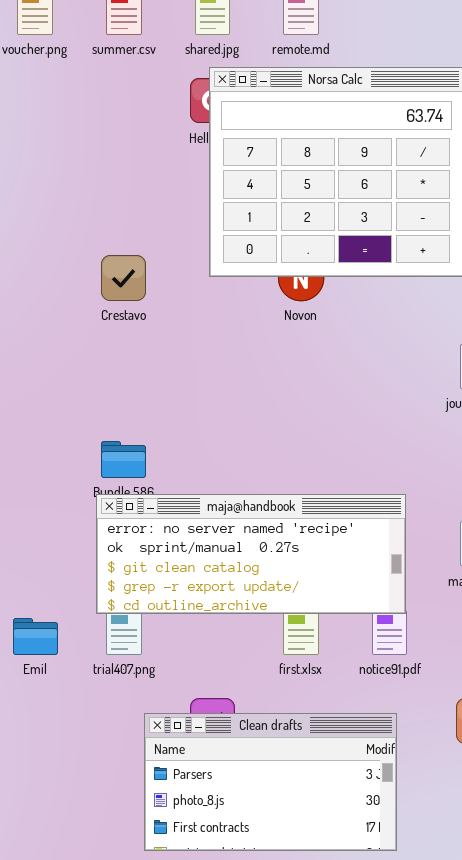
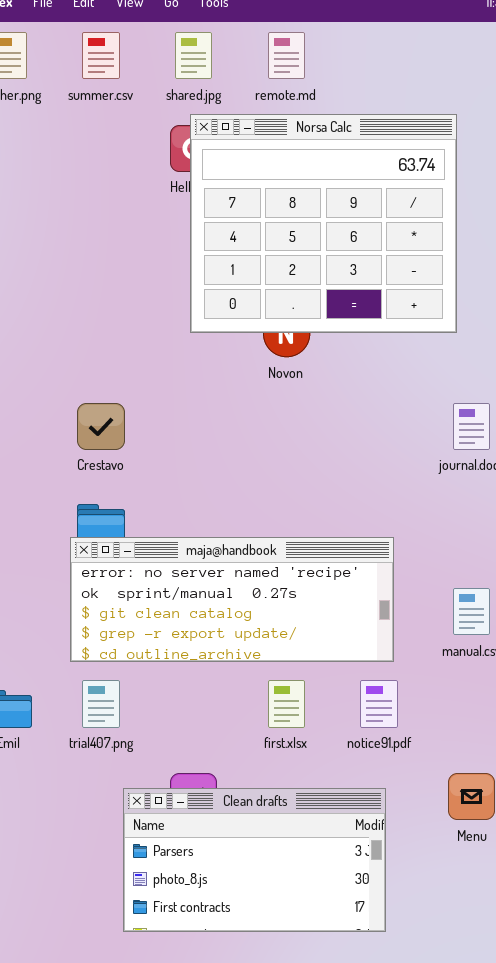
Crestavo: [101,255,146,301] -> [77,403,125,450], moved
maja@handbook: [96,494,406,614] -> [70,537,394,662], moved

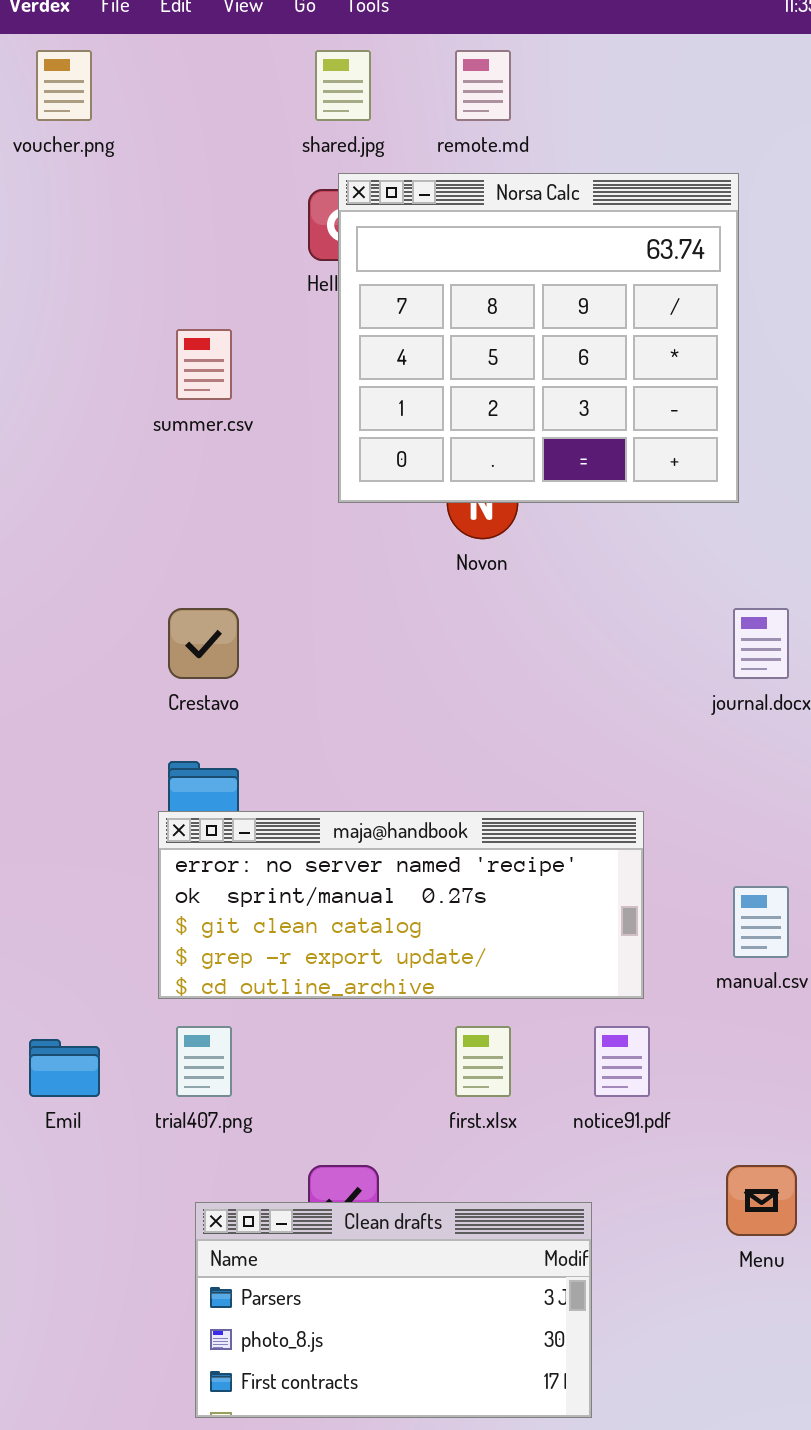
summer.csv: [82,32,120,79] -> [176,329,232,400], moved
Clean drafts: [123,788,386,932] -> [195,1202,592,1418], moved

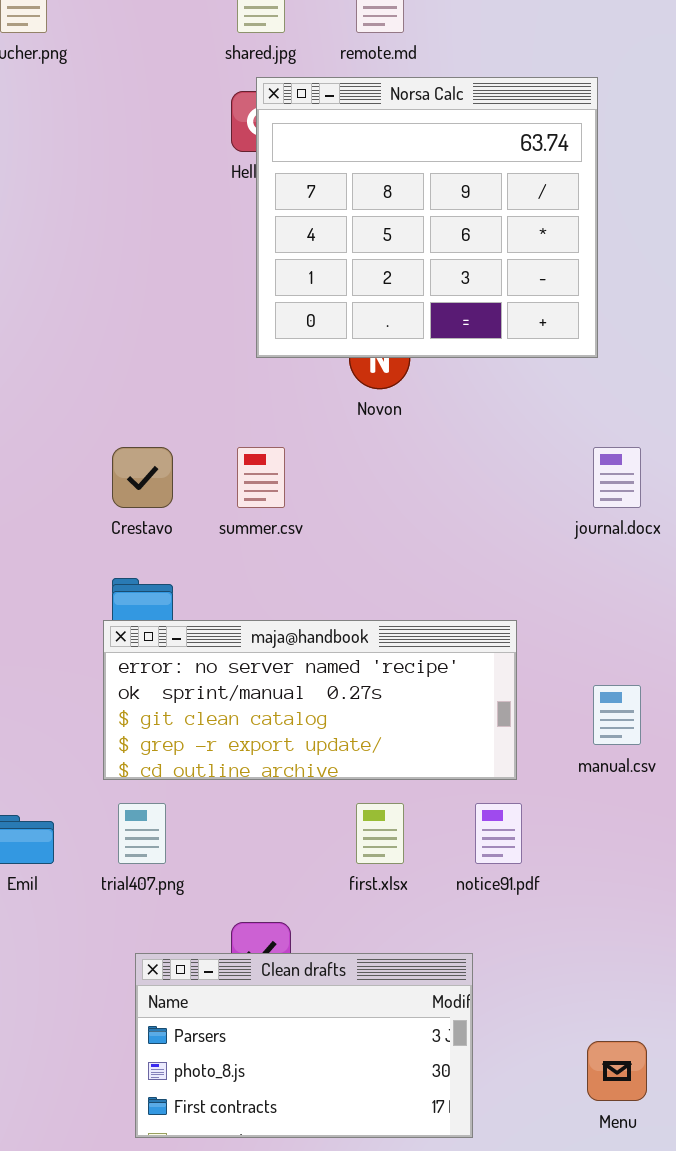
summer.csv: [176,329,232,400] -> [237,447,285,508], moved
Menu: [726,1165,797,1236] -> [587,1041,647,1101], moved

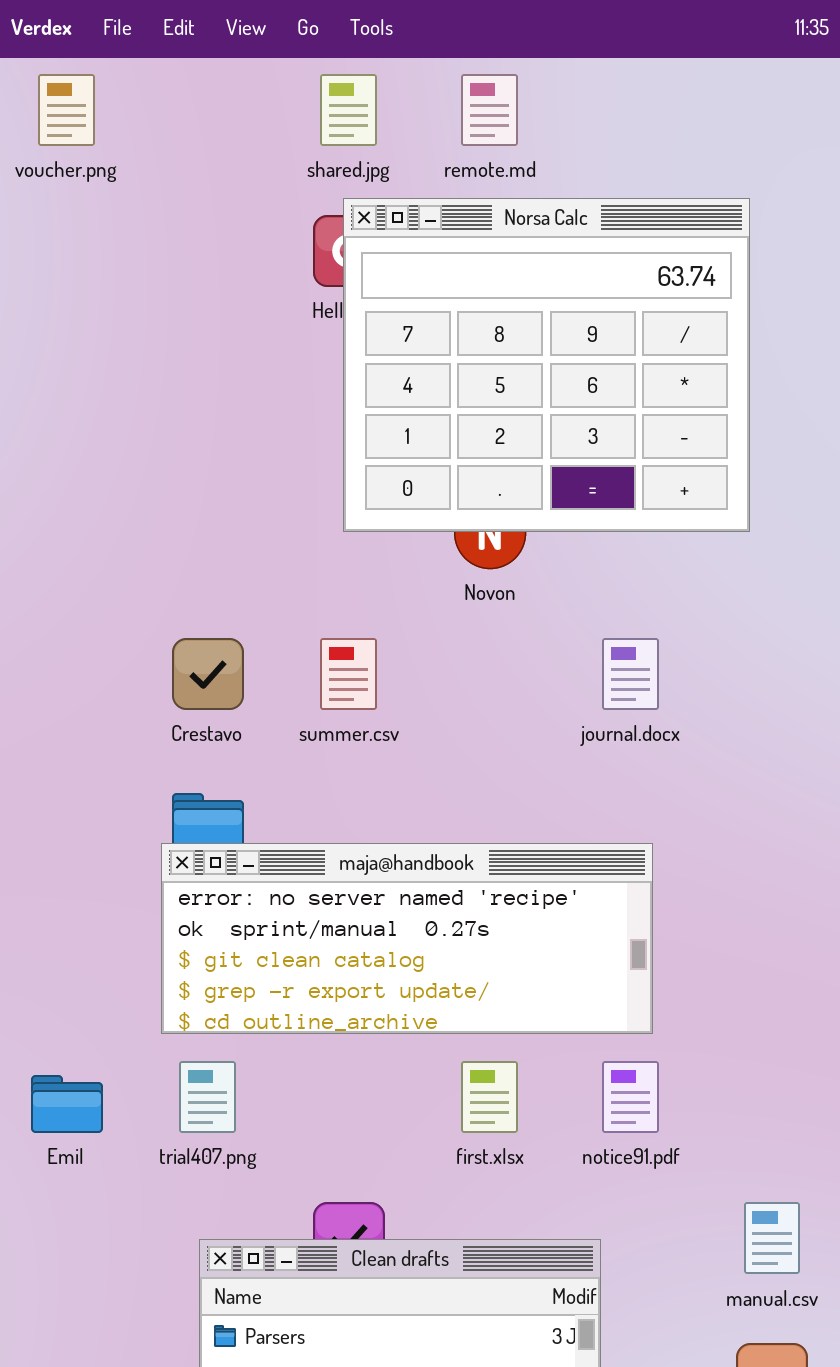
journal.docx: [593,447,641,508] -> [602,638,659,710], moved
manual.csv: [593,685,641,745] -> [744,1202,800,1274], moved

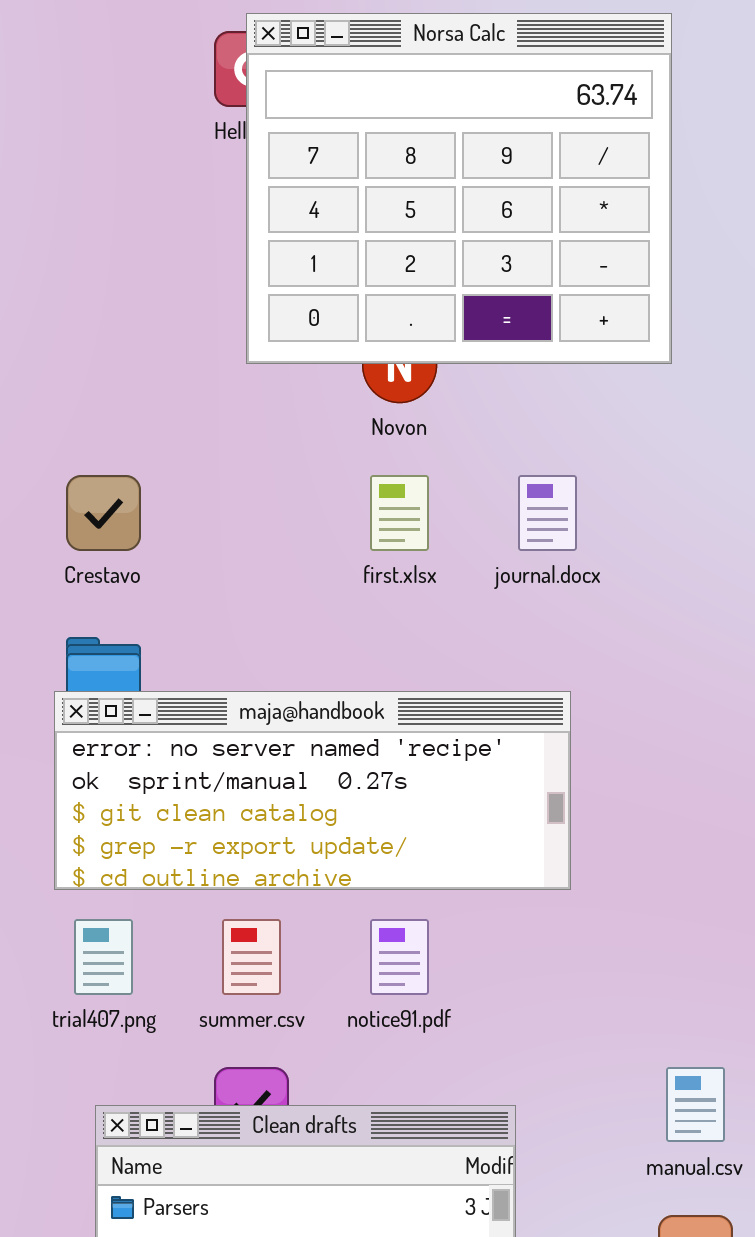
summer.csv: [320,638,377,710] -> [222,919,281,995], moved
first.xlsx: [461,1061,518,1133] -> [370,475,429,551], moved
notice91.pdf: [602,1061,659,1133] -> [370,919,429,995], moved

